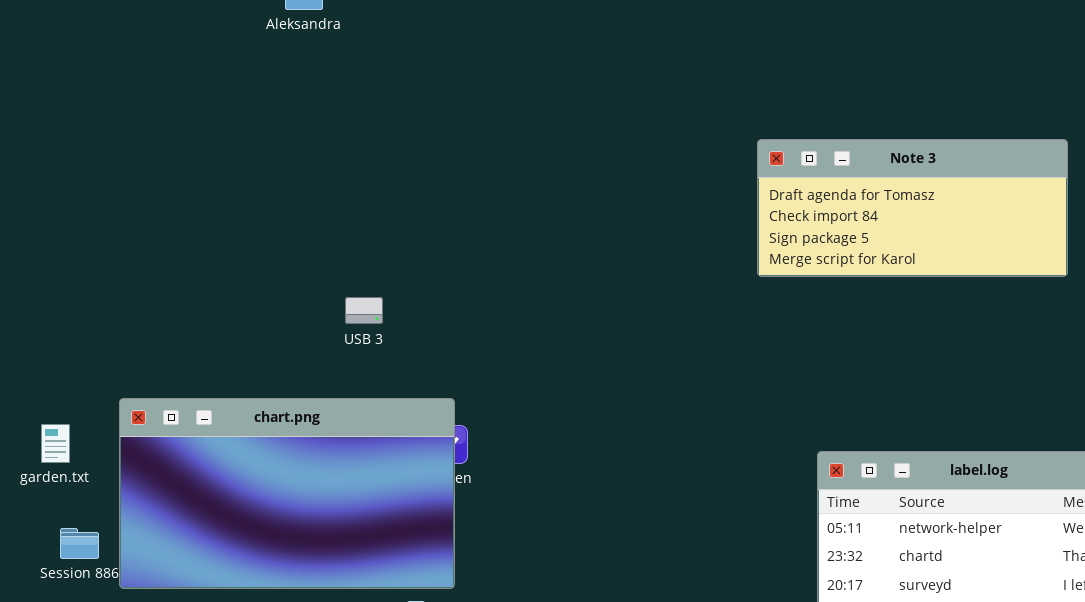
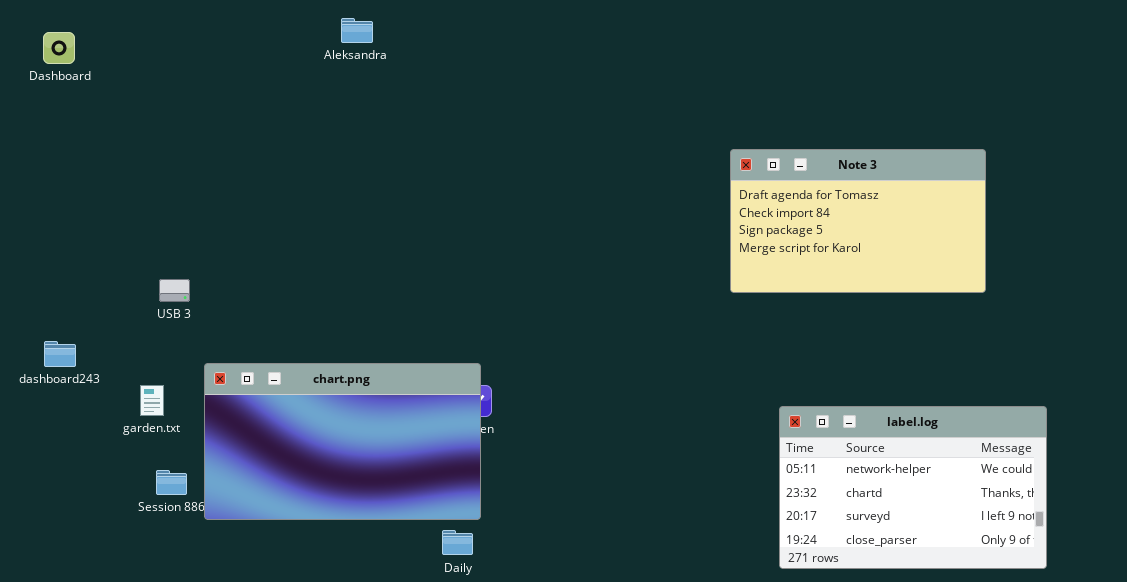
Note 3: [757,139,1068,277] -> [730,149,986,293], resized
USB 3: [345,297,383,324] -> [159,279,190,302], moved

